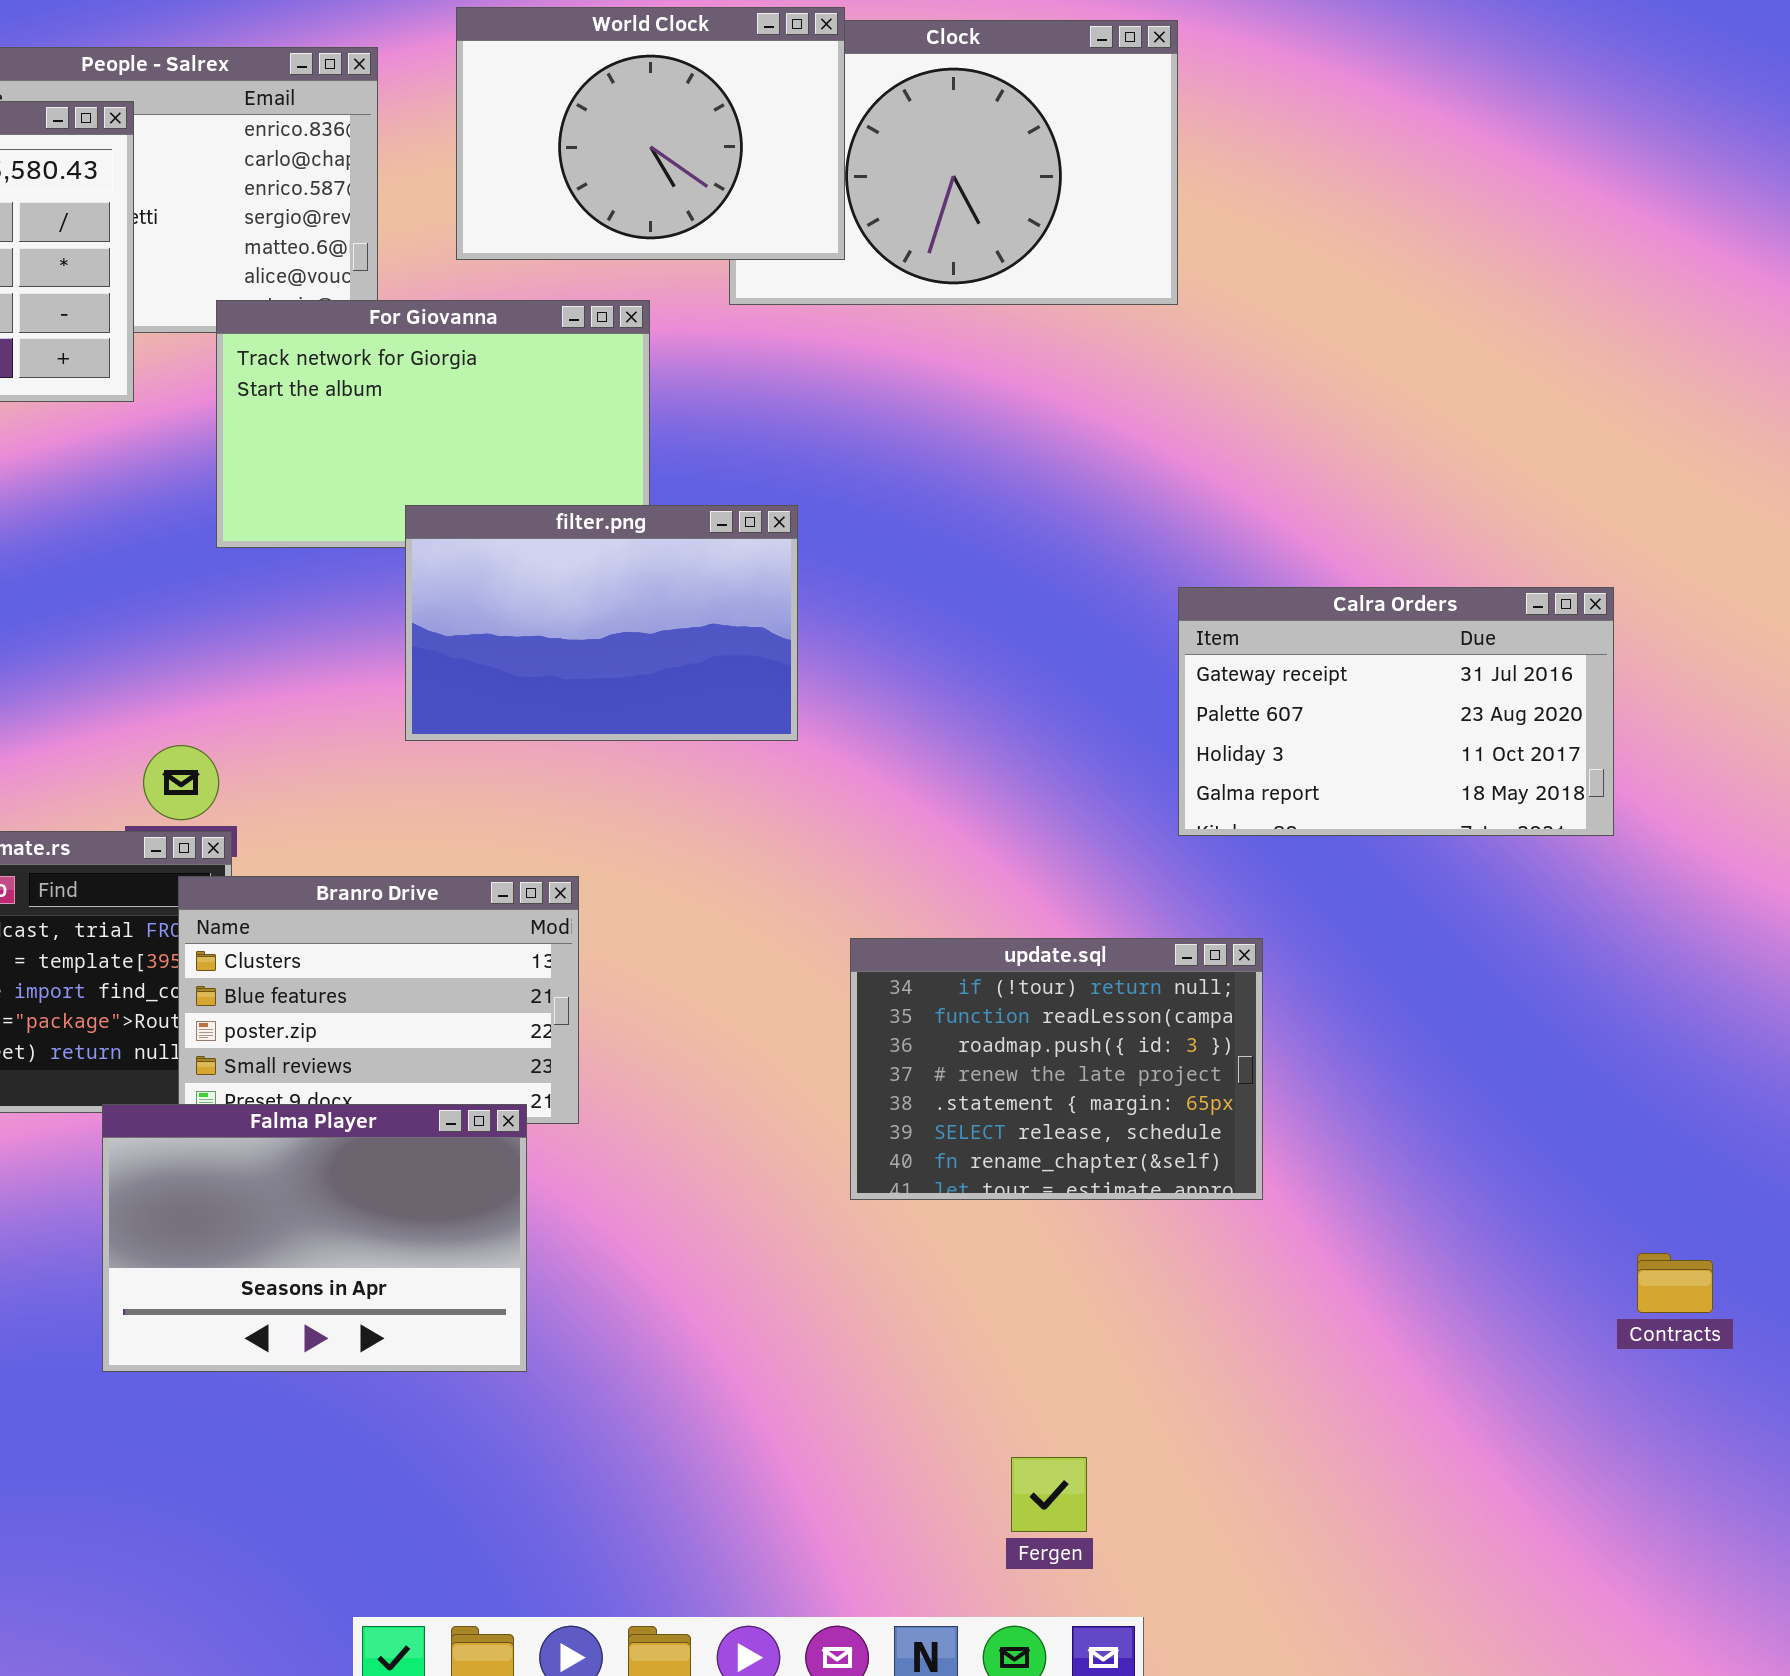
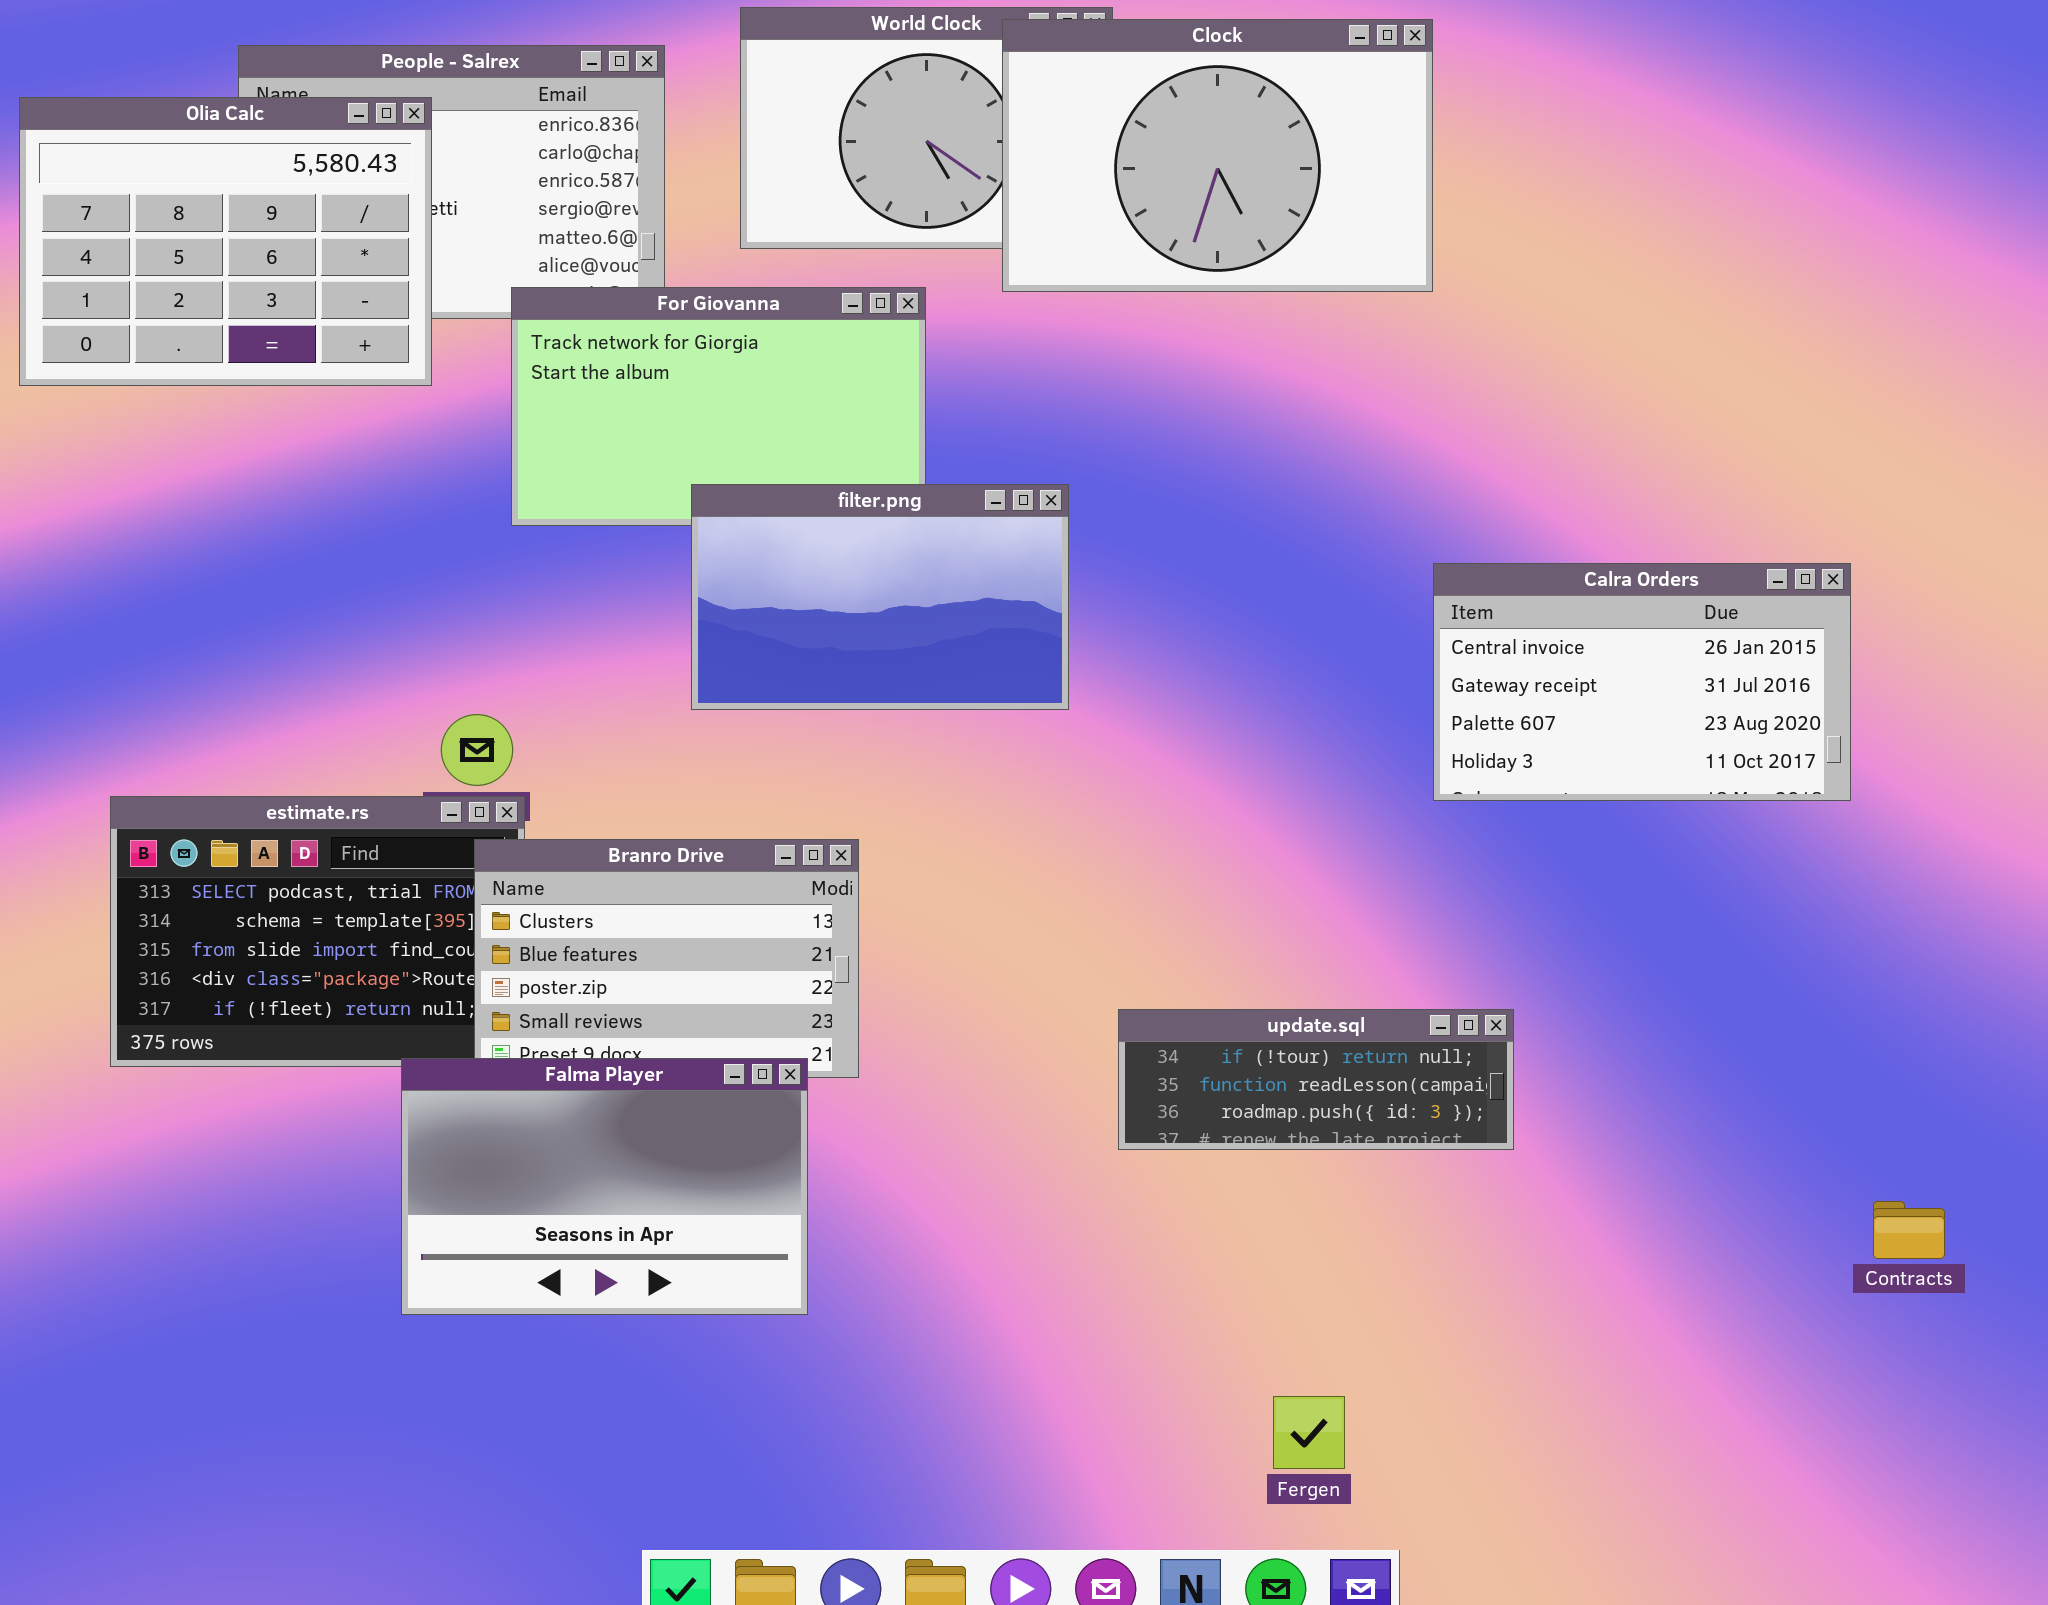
Clock: [729,20,1178,305] -> [1002,19,1433,292], raised
Calra Orders: [1178,587,1614,836] -> [1433,563,1851,801], scrolled up 1 row
update.sql: [850,938,1263,1200] -> [1118,1009,1514,1150], resized

